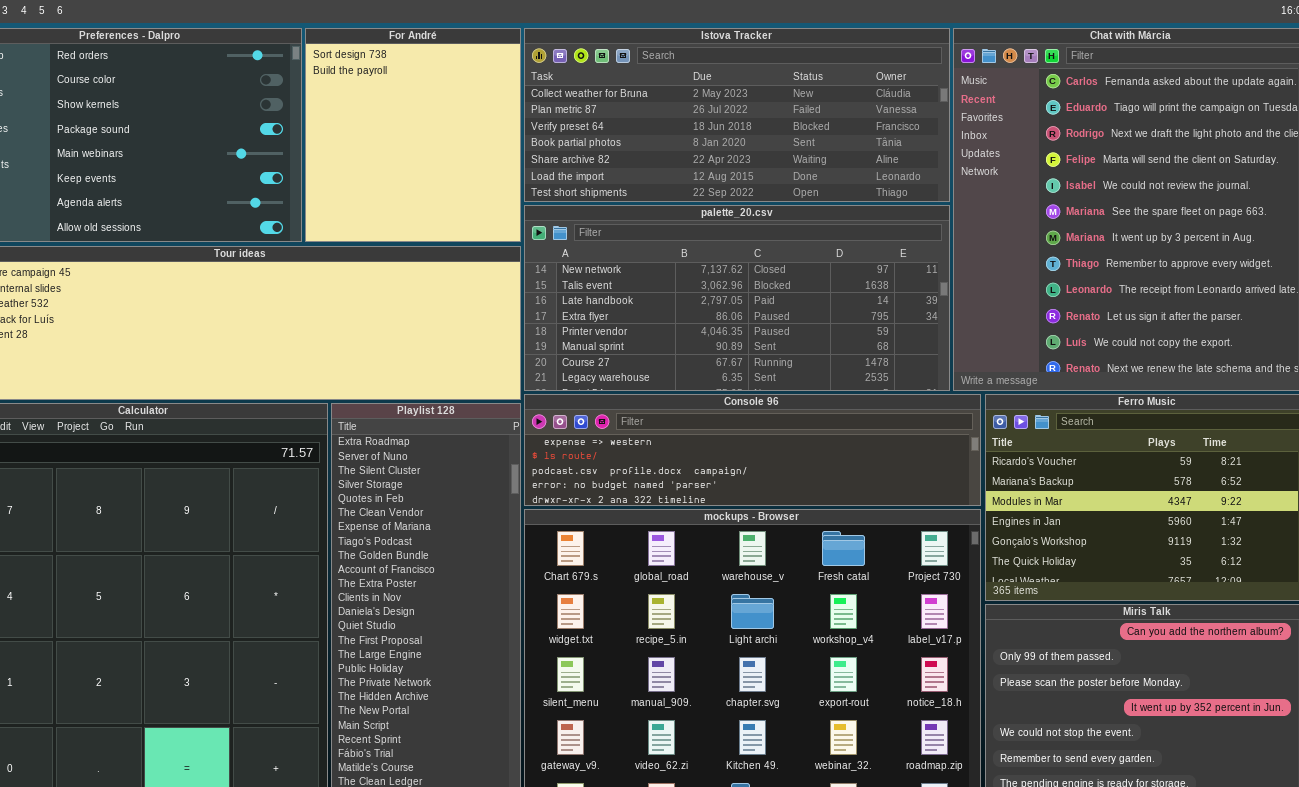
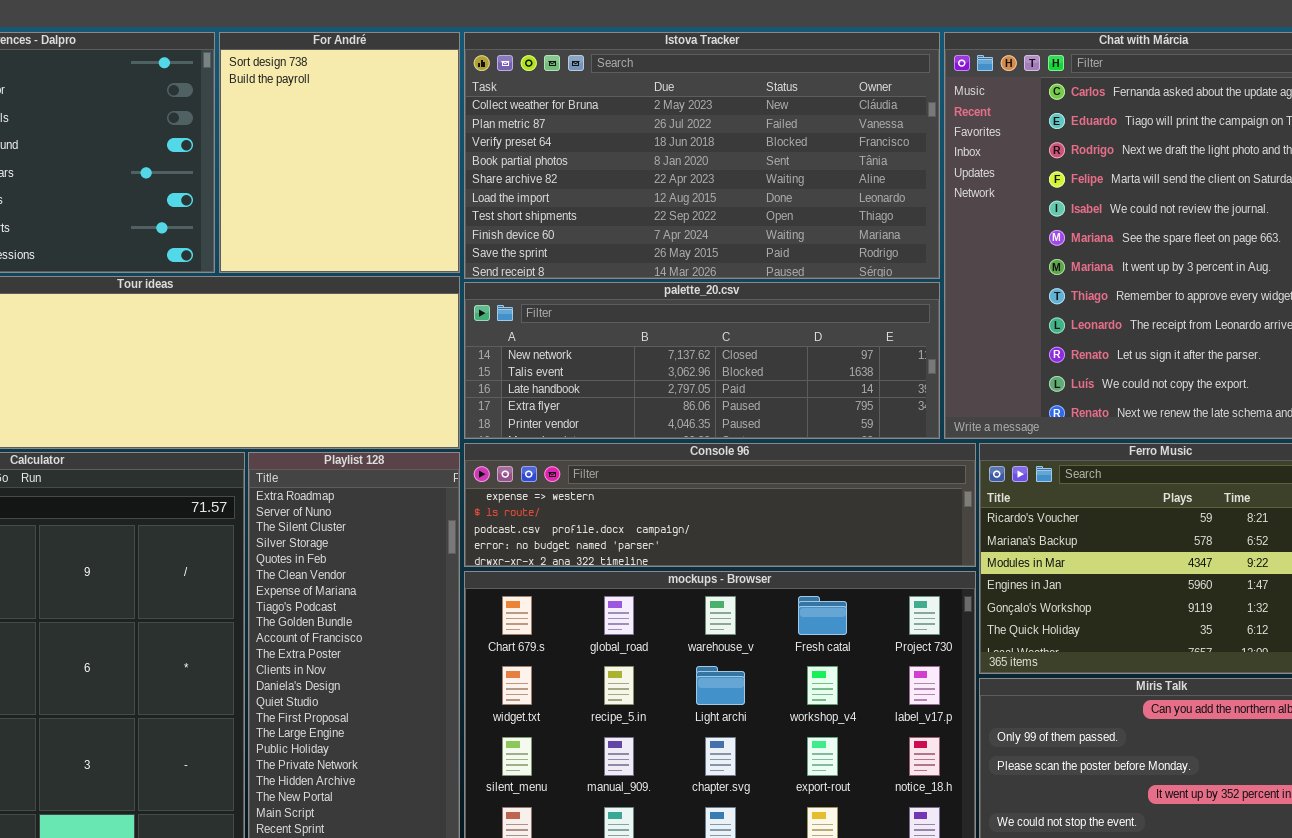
Istova Tracker: [524,28,950,202] -> [464,32,940,279], resized
palette_20.csv: [524,205,950,391] -> [464,282,940,439], resized

